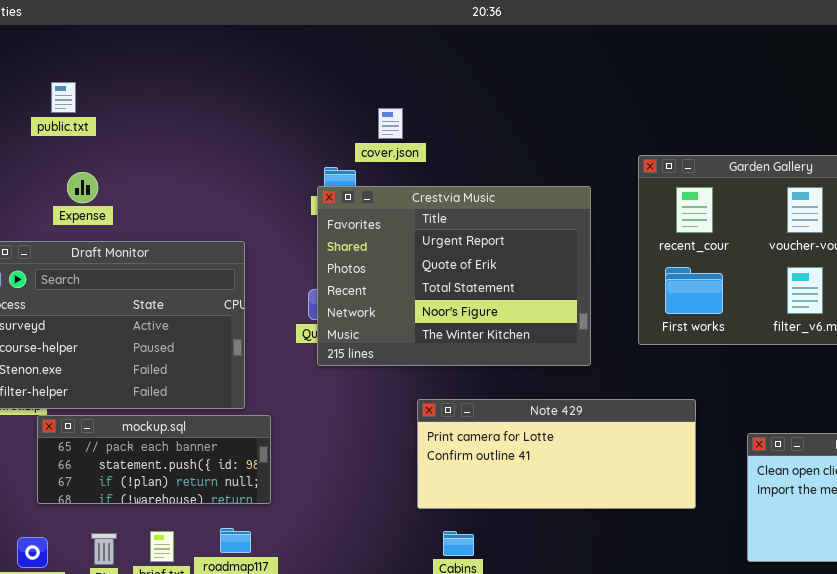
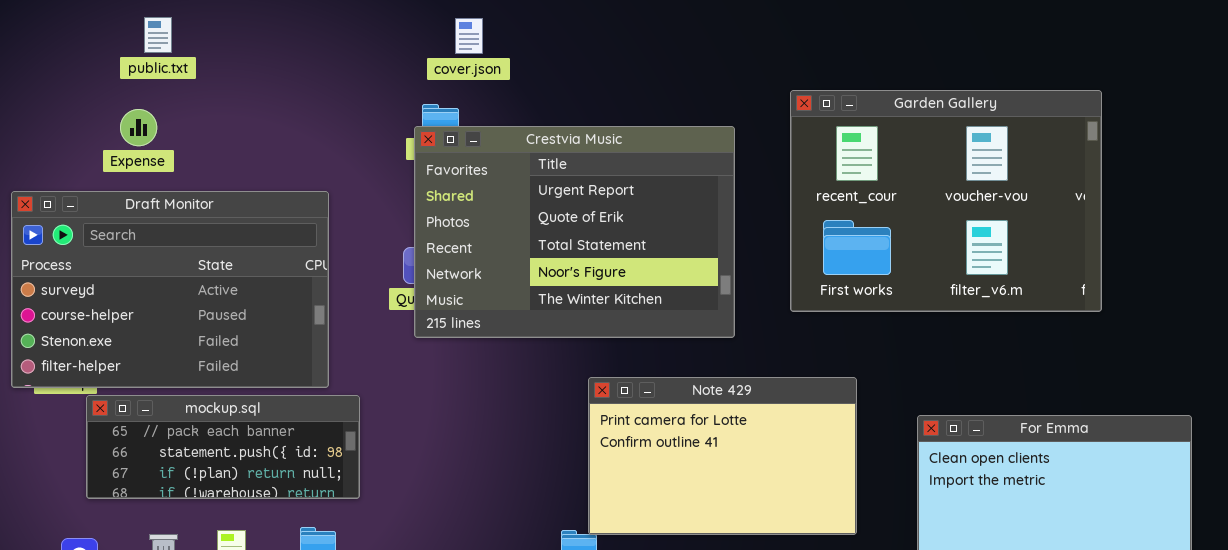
public.txt: [51,82,76,113] -> [144,17,172,53], moved
cover.json: [378,108,403,139] -> [455,18,483,54], moved
Note 429: [417,399,696,509] -> [588,377,857,535], resized

